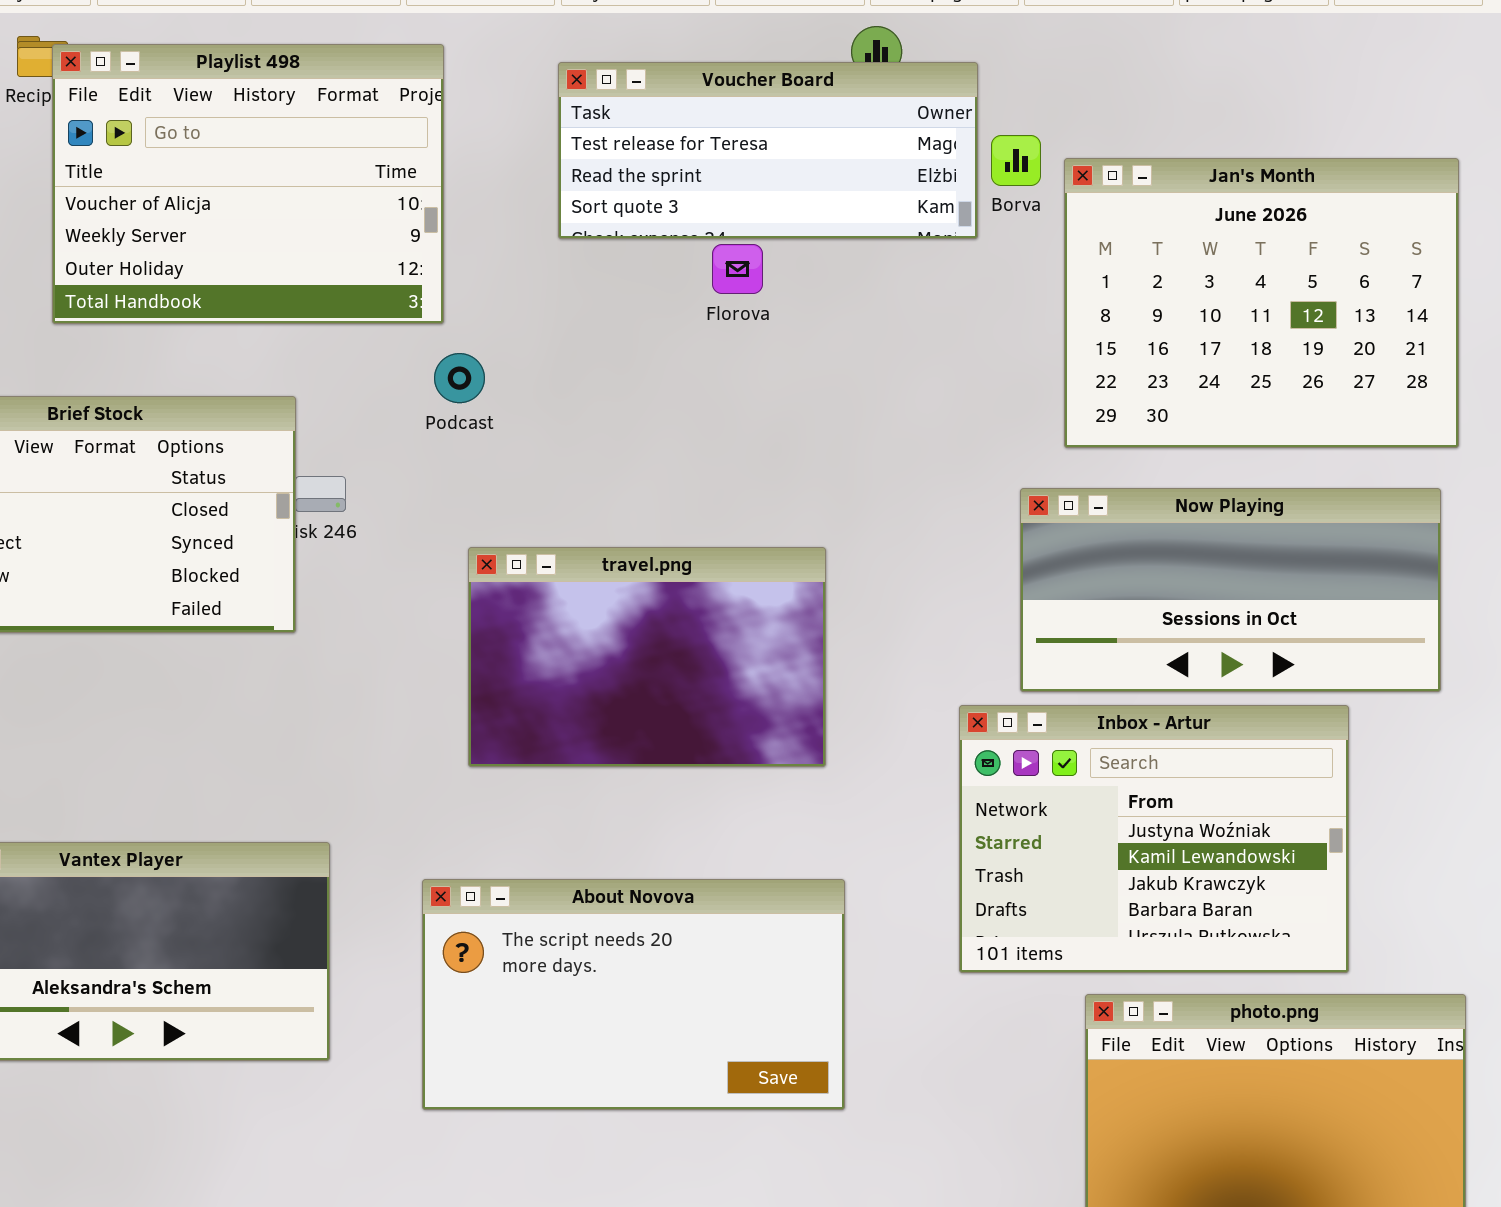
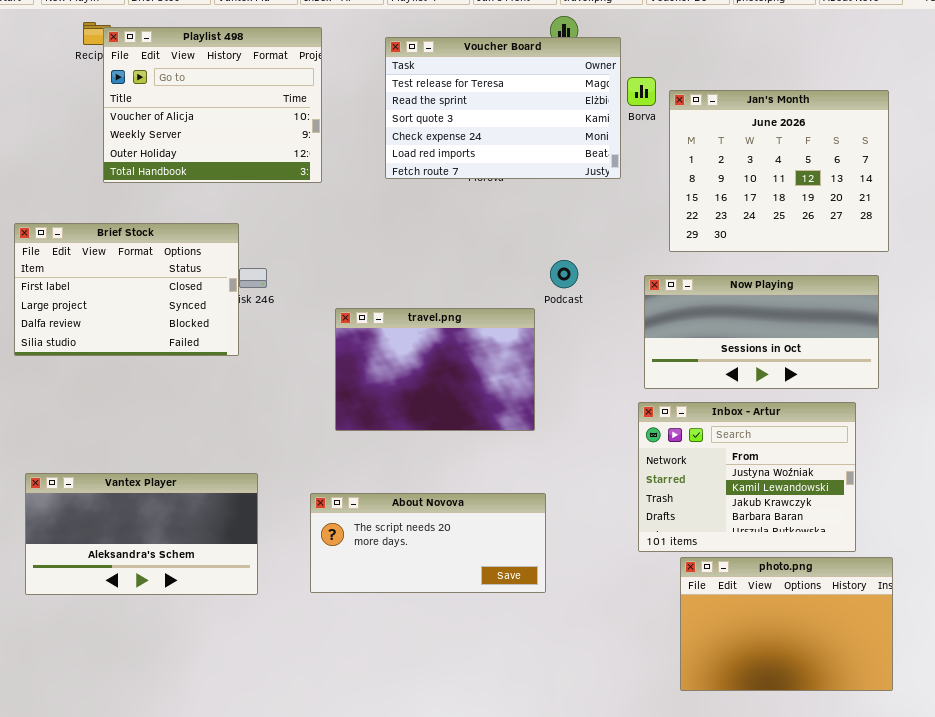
Voucher Board: [558,62,978,239] -> [385,37,621,179], resized
Podcast: [434,353,485,403] -> [550,260,578,288], moved
Inbox - Artur: [959,705,1349,973] -> [638,402,856,552], moved
About Novova: [422,879,845,1110] -> [310,493,546,593], resized

